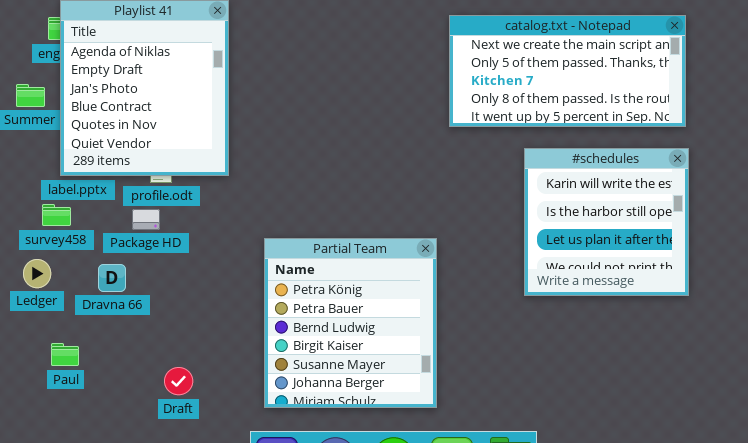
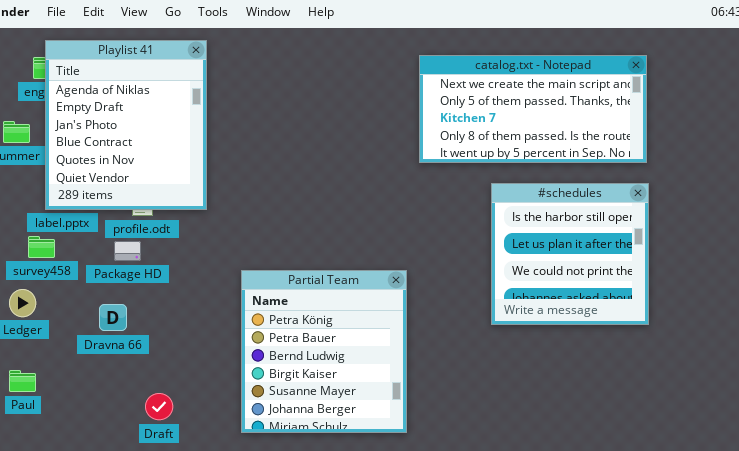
#schedules: [524,148,689,296] -> [491,183,649,325], scrolled down 1 row
Dravna 66: [98,264,126,292] -> [99,304,127,331], moved
Paul: [51,343,79,366] -> [9,370,36,392], moved

